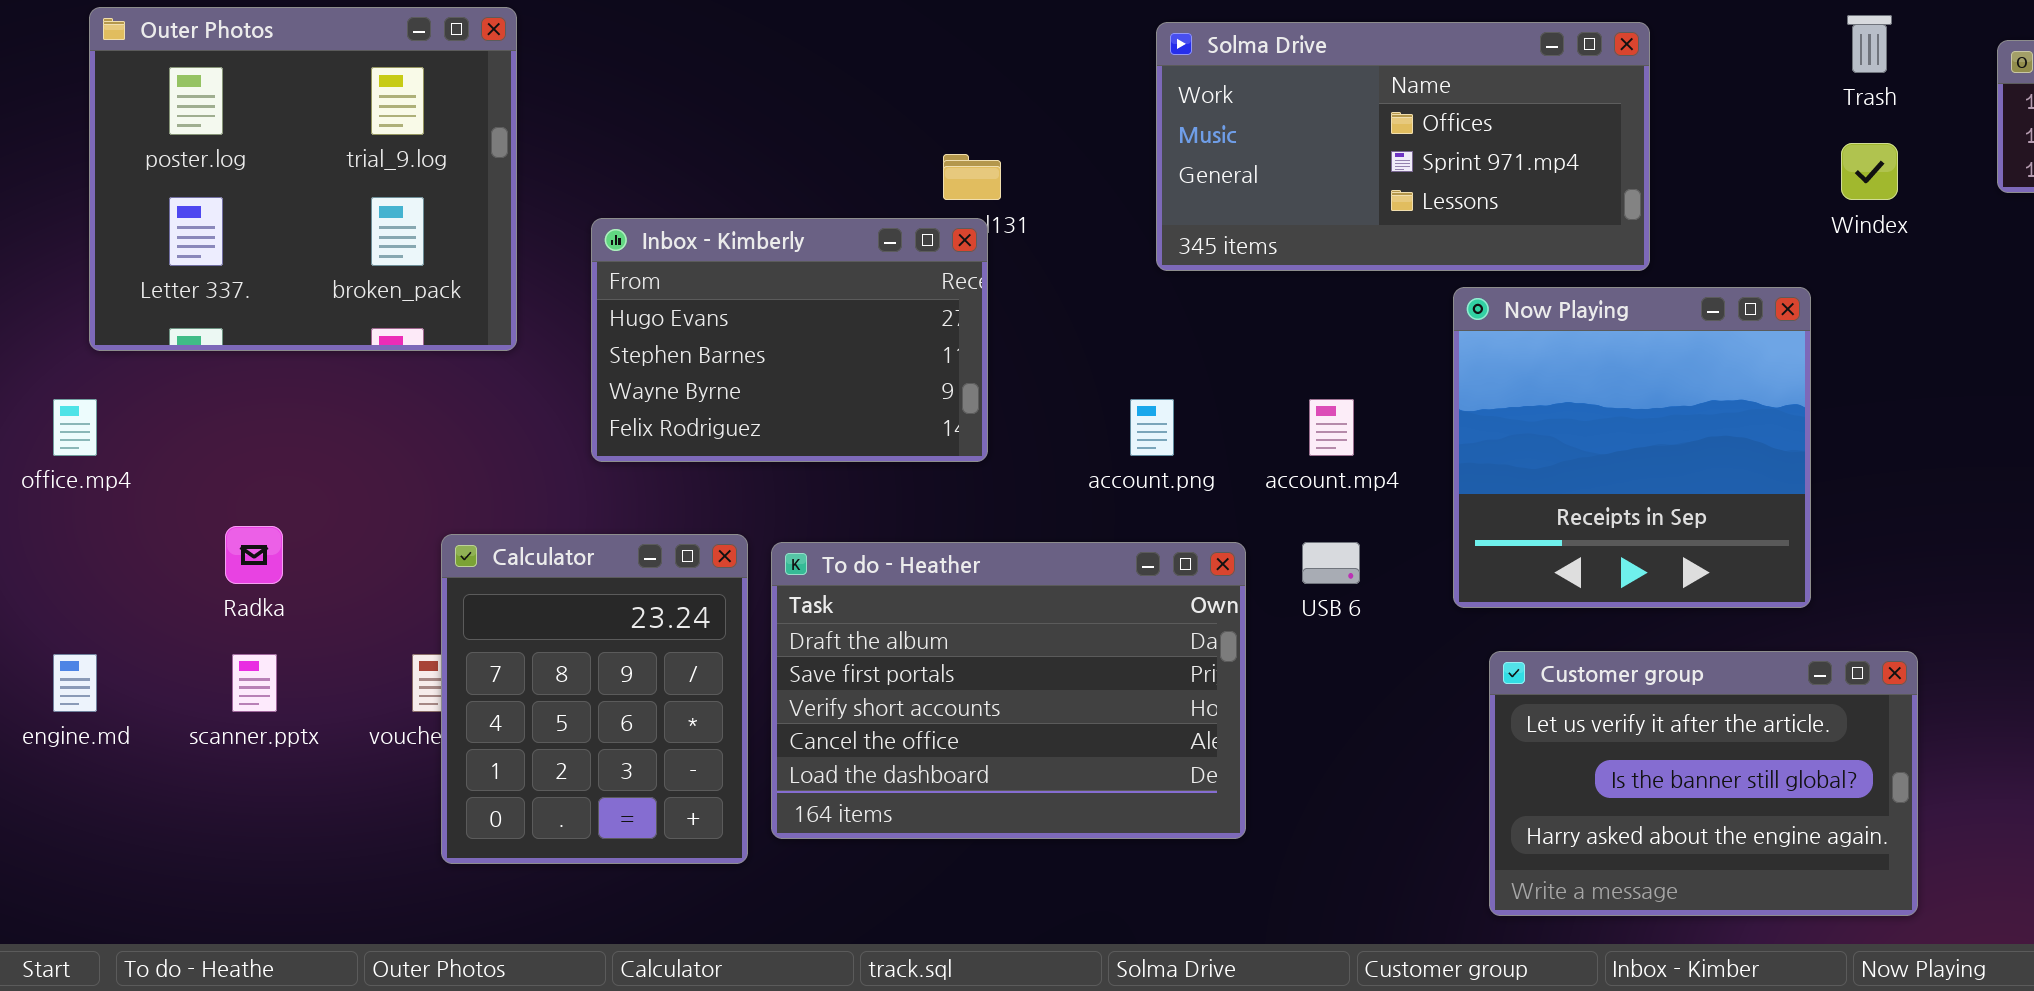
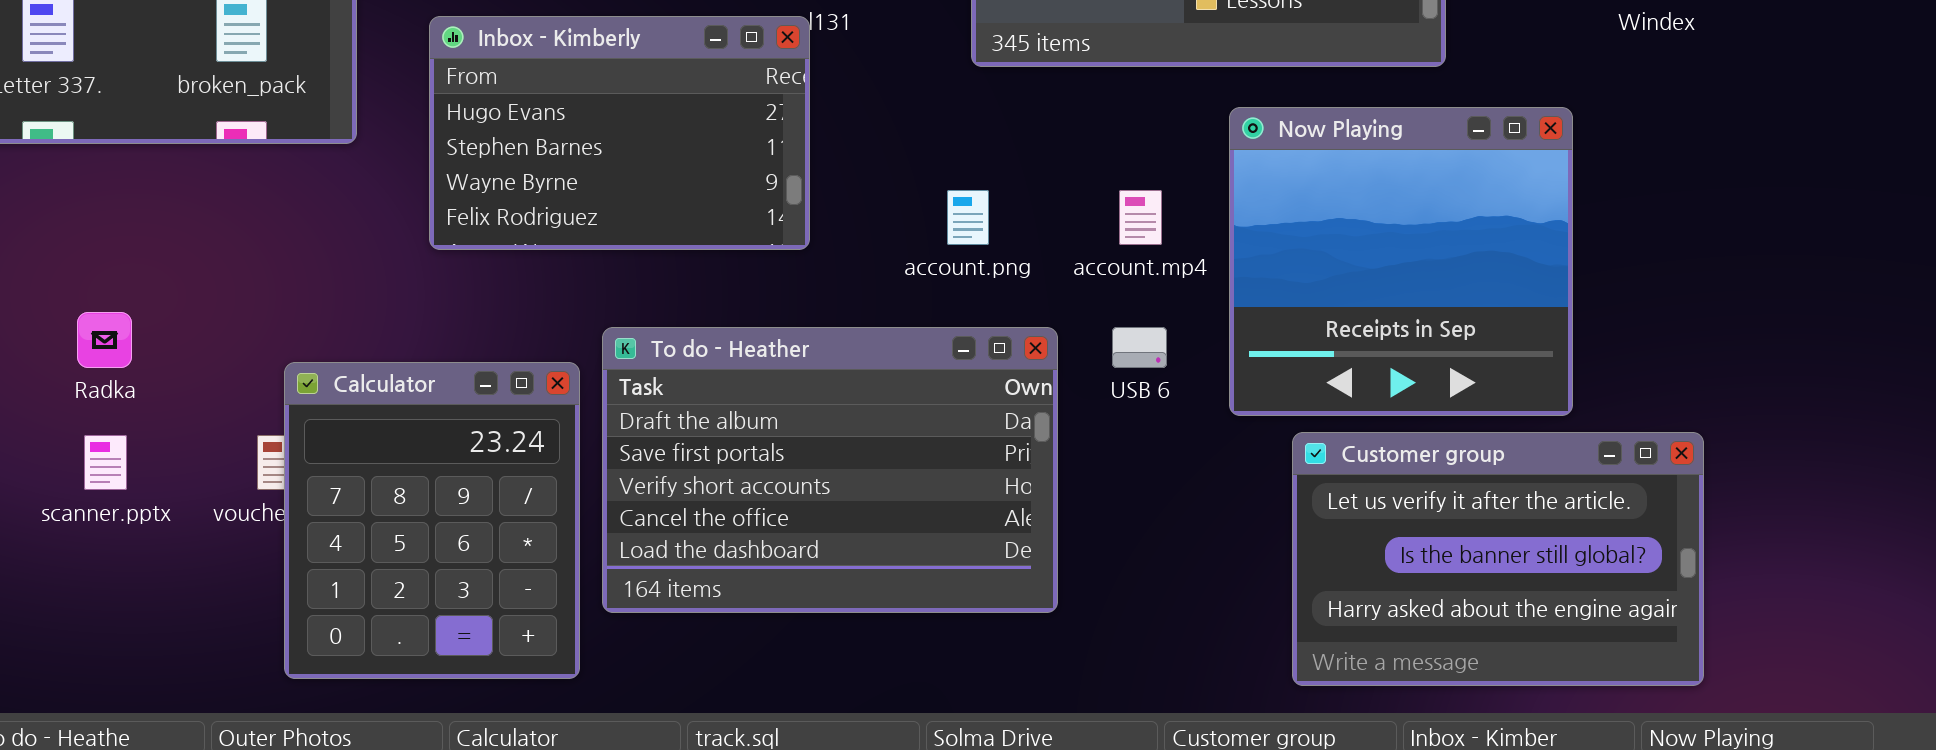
Now Playing: [1453,287,1811,608] -> [1229,107,1573,416], moved
Calculator: [441,534,748,864] -> [284,362,580,679], moved

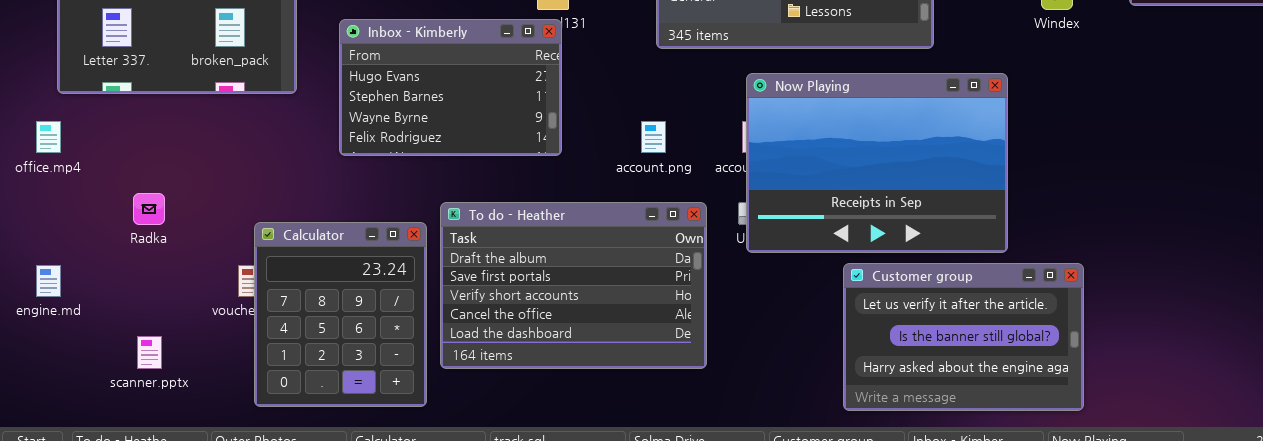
Now Playing: [1229,107,1573,416] -> [746,73,1008,253], resized
scanner.pptx: [84,435,127,490] -> [137,336,162,369], moved

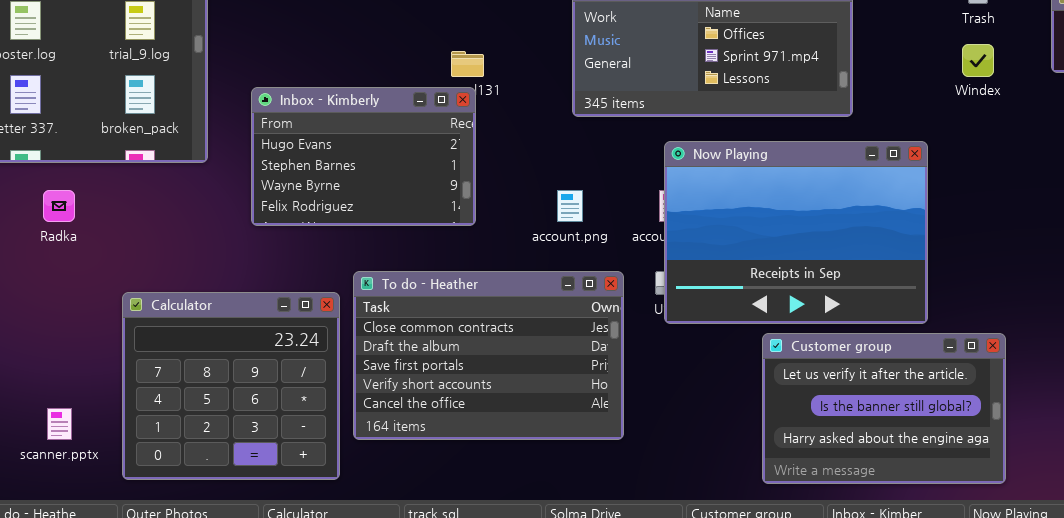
Radka: [133,193,165,225] -> [43,190,75,222], moved
To do - Heather: [440,202,707,369] -> [353,271,624,440], scrolled up 1 row
Calculator: [254,222,427,407] -> [122,292,340,480], resized

